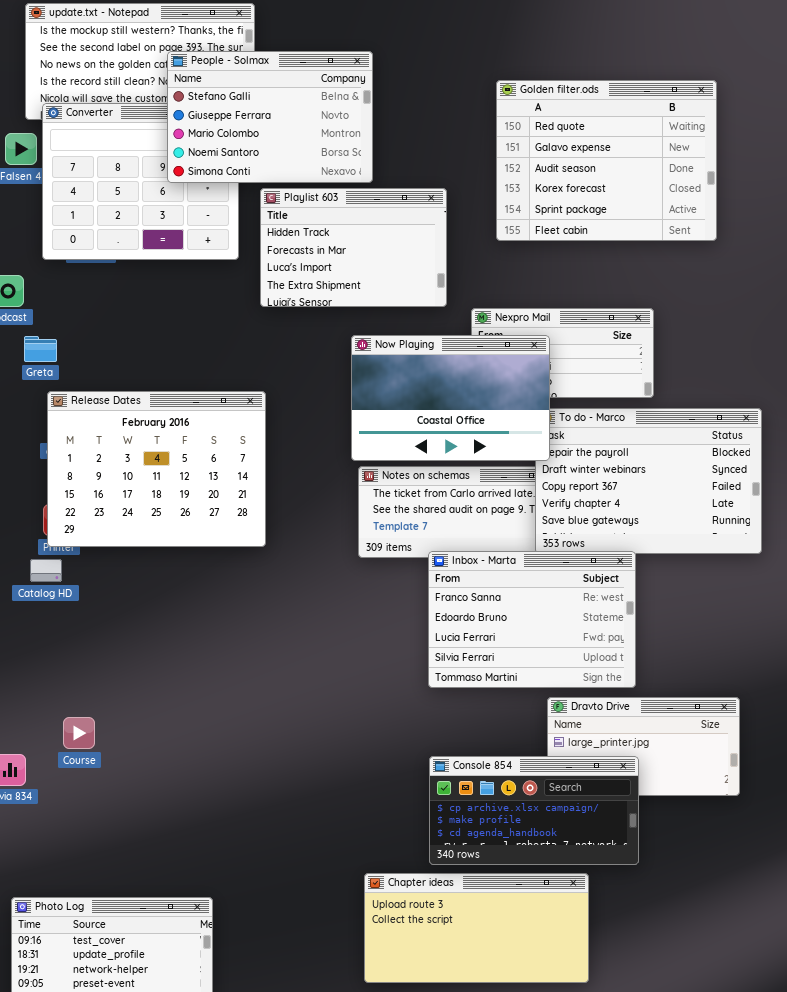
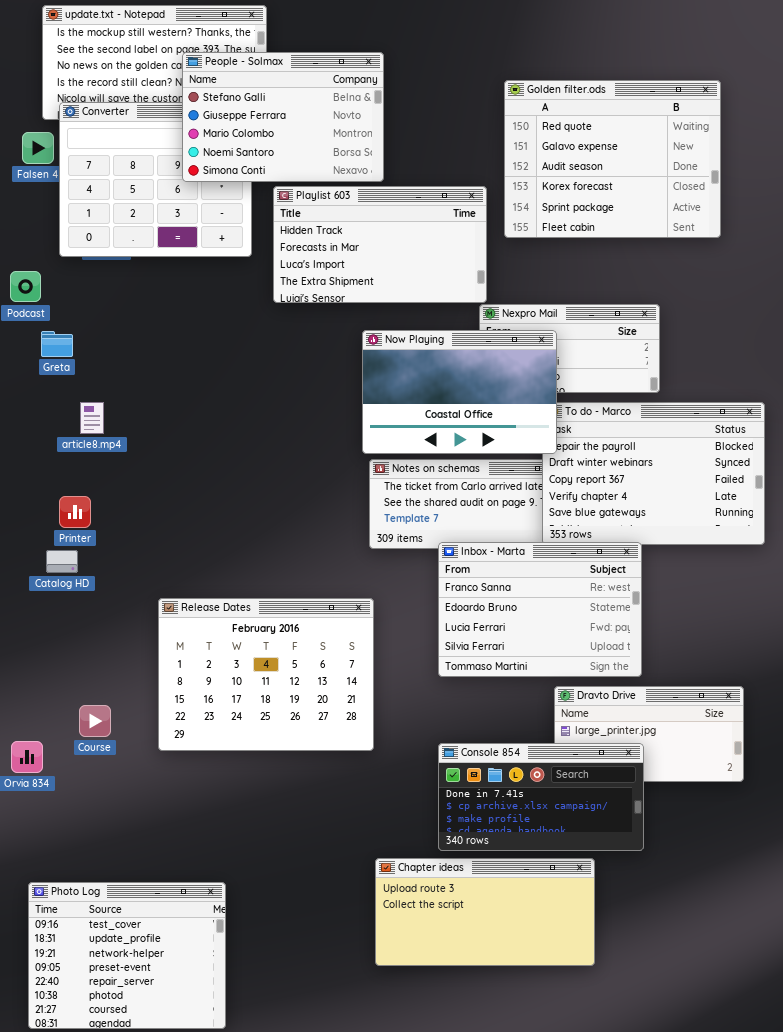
Playlist 603: [260,188,447,307] -> [273,186,487,303], resized
Release Dates: [47,391,266,547] -> [158,598,374,751], moved
Console 854: [429,756,639,865] -> [438,743,644,851], scrolled up 1 row

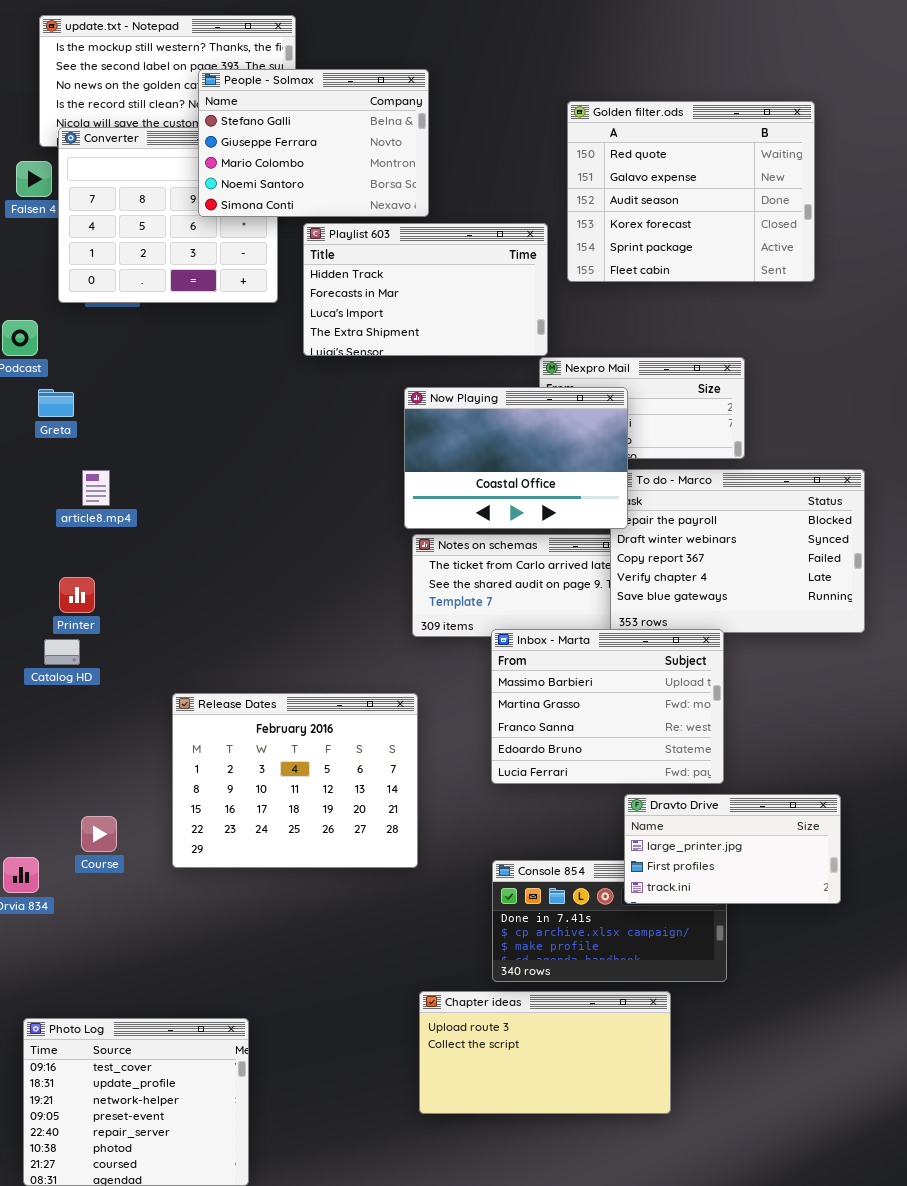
Inbox - Marta: [438,542,642,677] -> [491,629,724,784], scrolled up 2 rows
Dravto Drive: [554,686,744,782] -> [624,794,841,904], raised

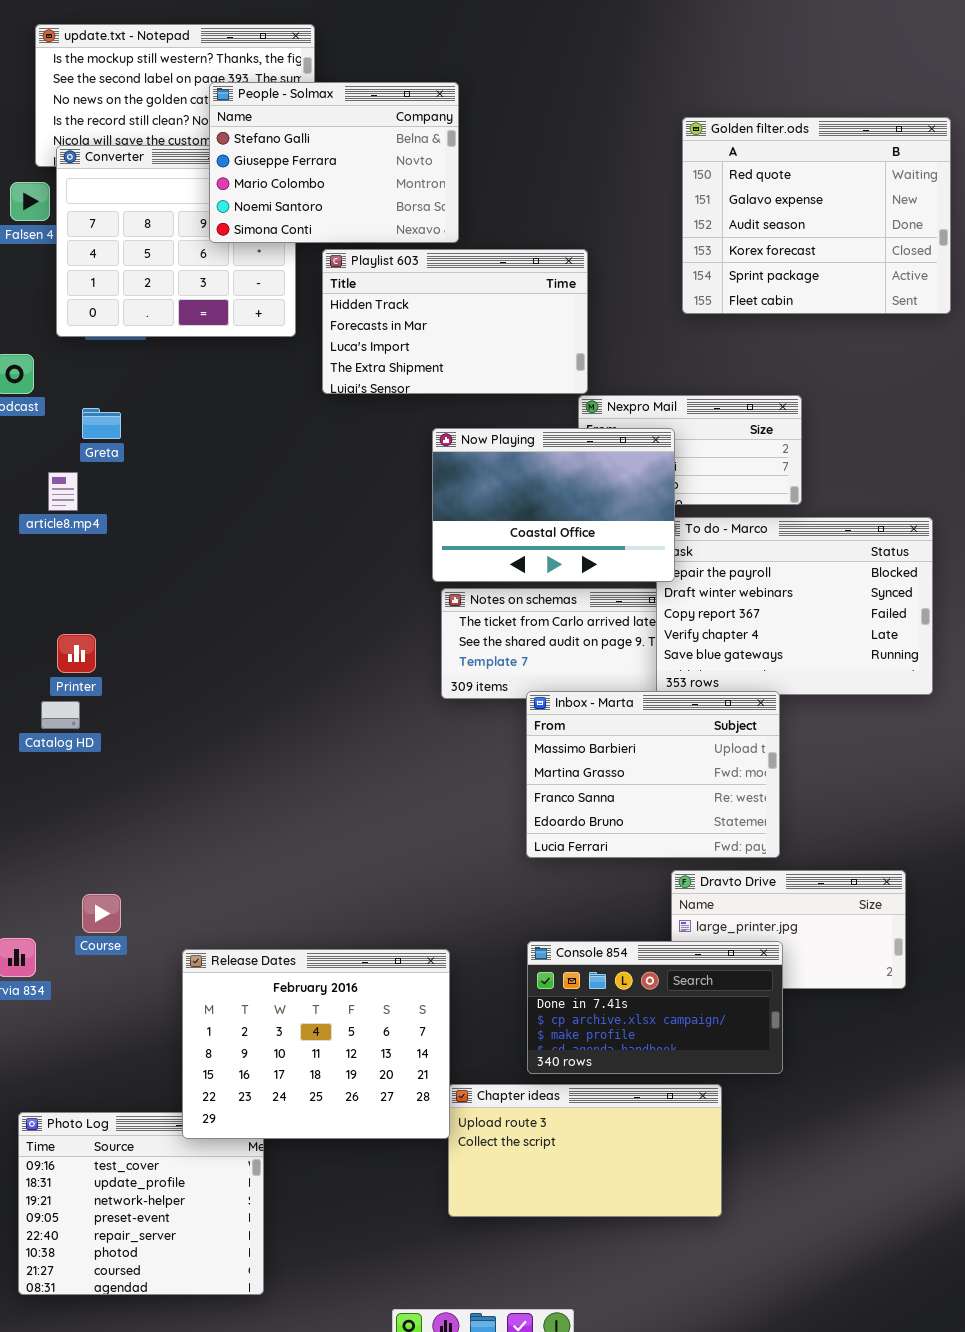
Golden filter.ods: [567,101,815,282] -> [682,117,951,314], moved
Greta: [38,389,74,417] -> [82,408,121,439], moved
article8.mp4: [82,470,110,506] -> [48,472,78,511], moved
Release Dates: [172,693,418,868] -> [182,949,450,1139], moved
Console 854: [492,860,727,982] -> [527,941,783,1074], raised

